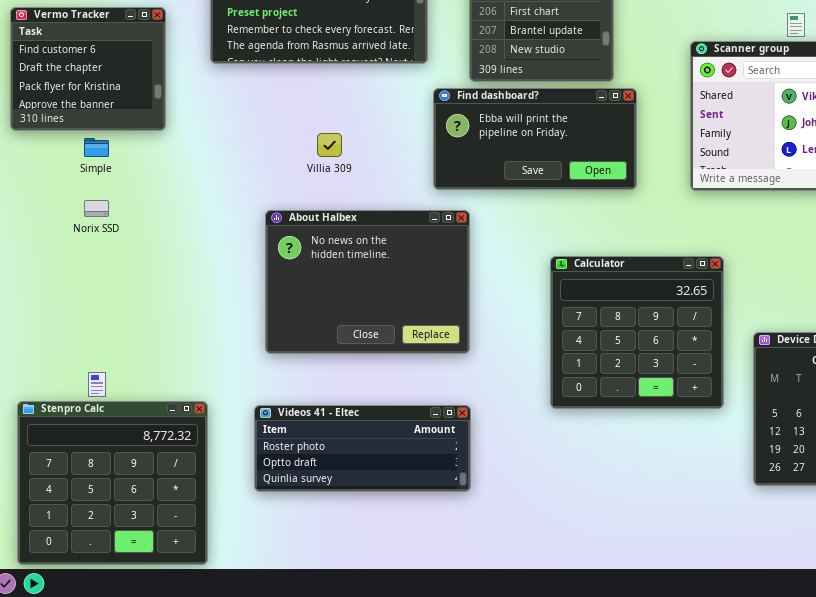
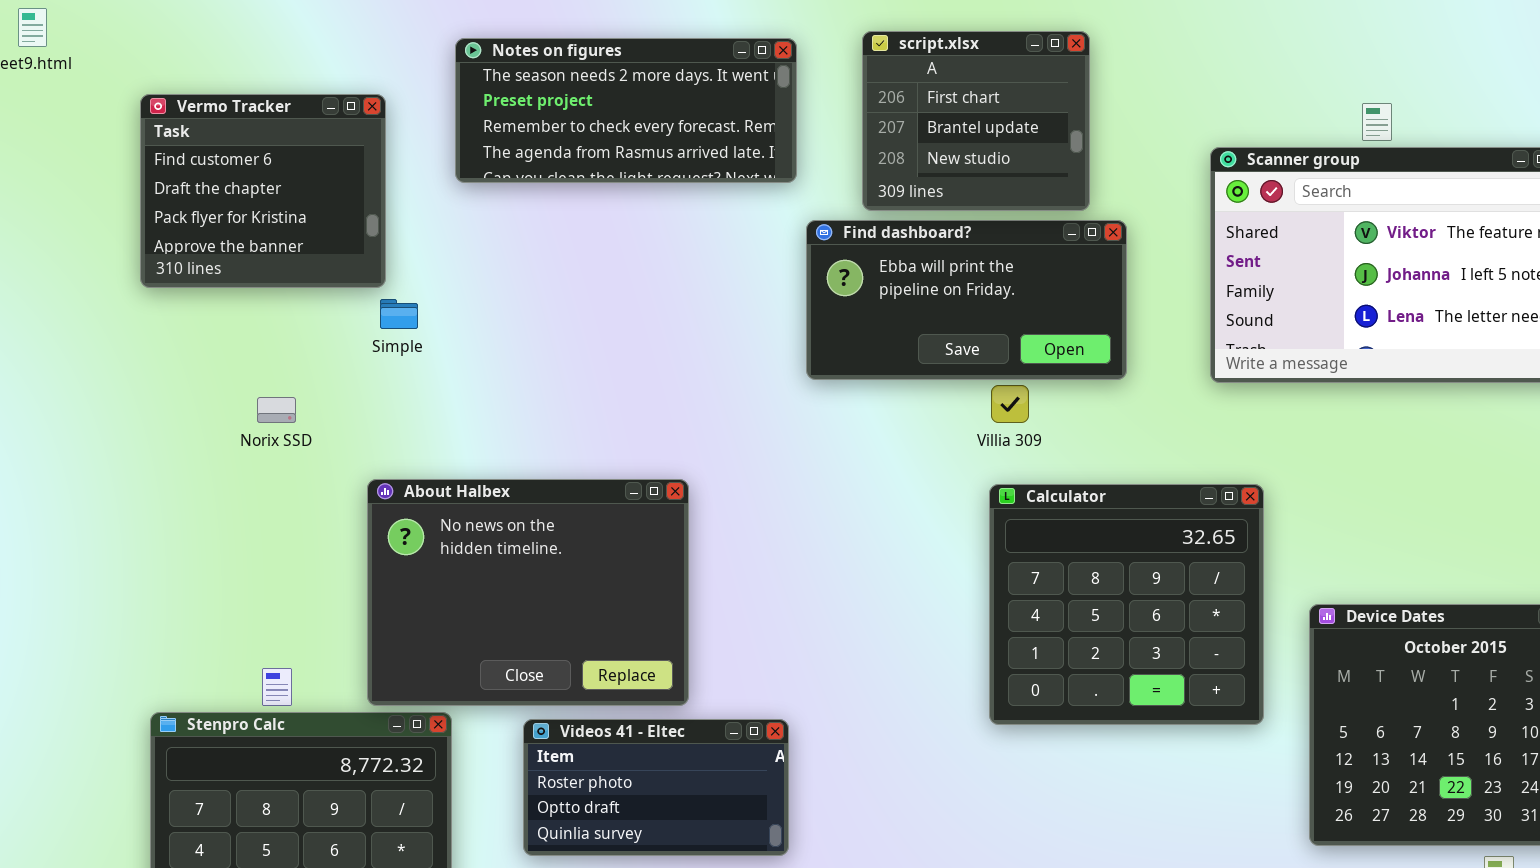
Villia 309: [317,133,342,157] -> [991,385,1029,423], moved
Simple: [84,138,109,157] -> [380,299,418,329], moved
About Halbex: [265,210,470,354] -> [367,479,689,706], moved
Videos 41 - Eltec: [254,405,471,492] -> [523,719,789,856], resized

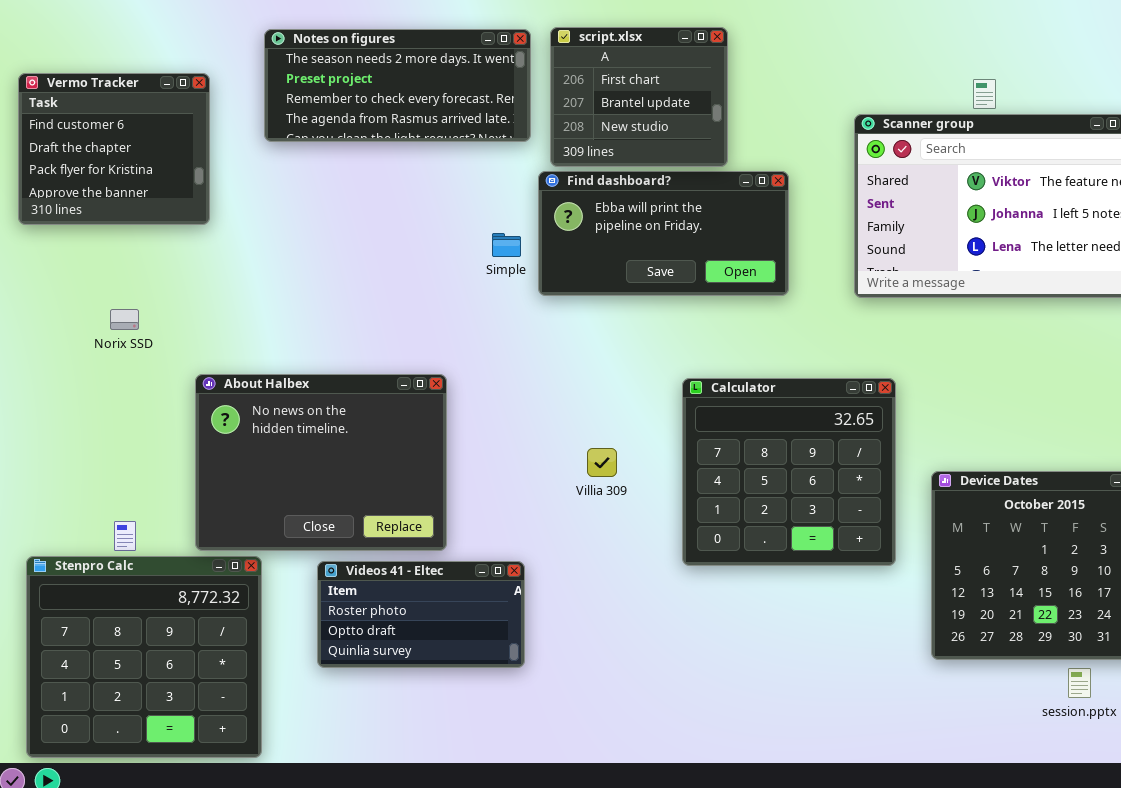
script.xlsx: [862,31,1090,211] -> [550,27,728,167], moved
Simple: [380,299,418,329] -> [492,233,521,257], moved
Villia 309: [991,385,1029,423] -> [587,448,617,477], moved

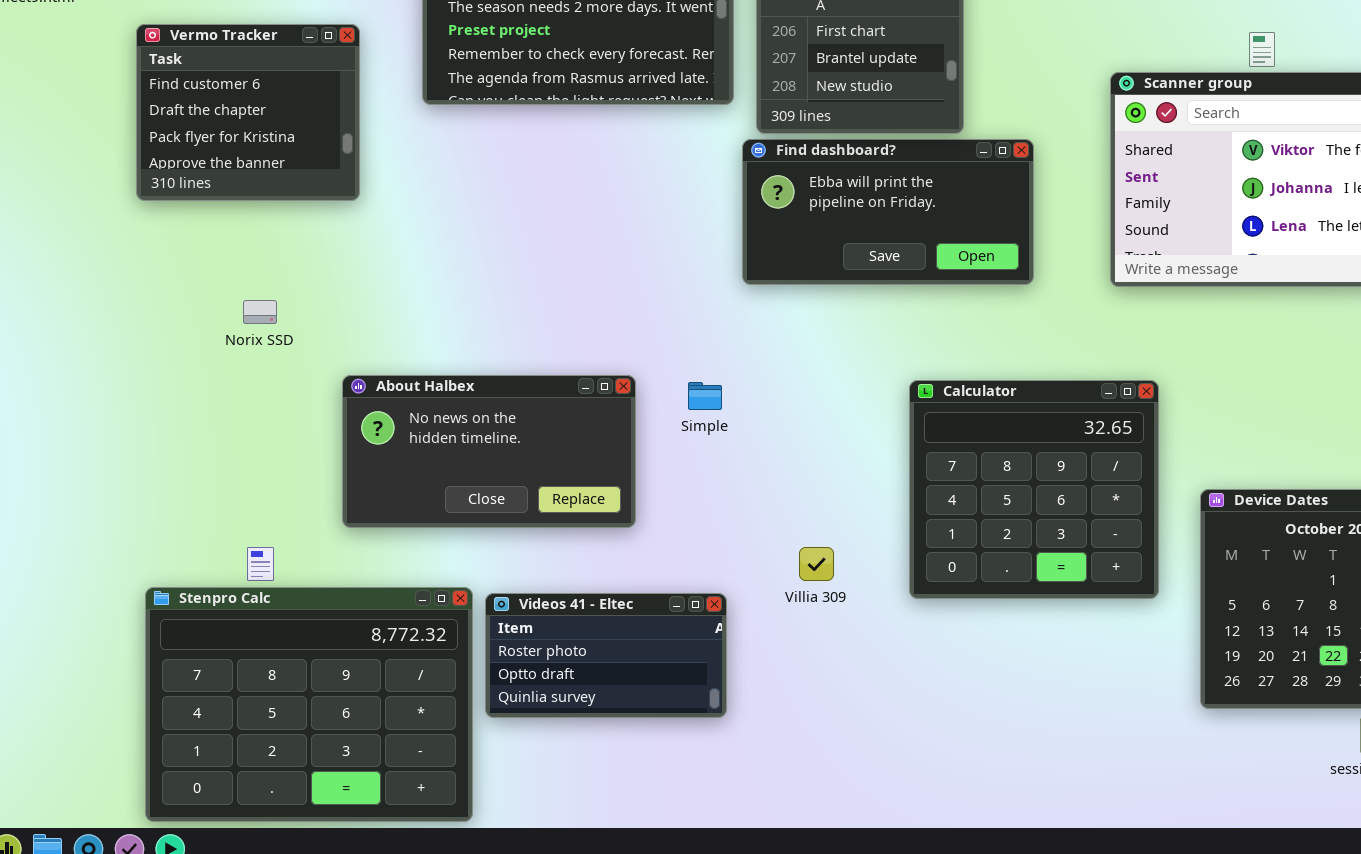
Simple: [492,233,521,257] -> [688,382,722,410], moved
About Halbex: [195,374,447,551] -> [342,375,636,528], resized
Villia 309: [587,448,617,477] -> [799,547,834,581], moved
Stenpro Calc: [26,556,262,758] -> [145,587,473,822], resized

